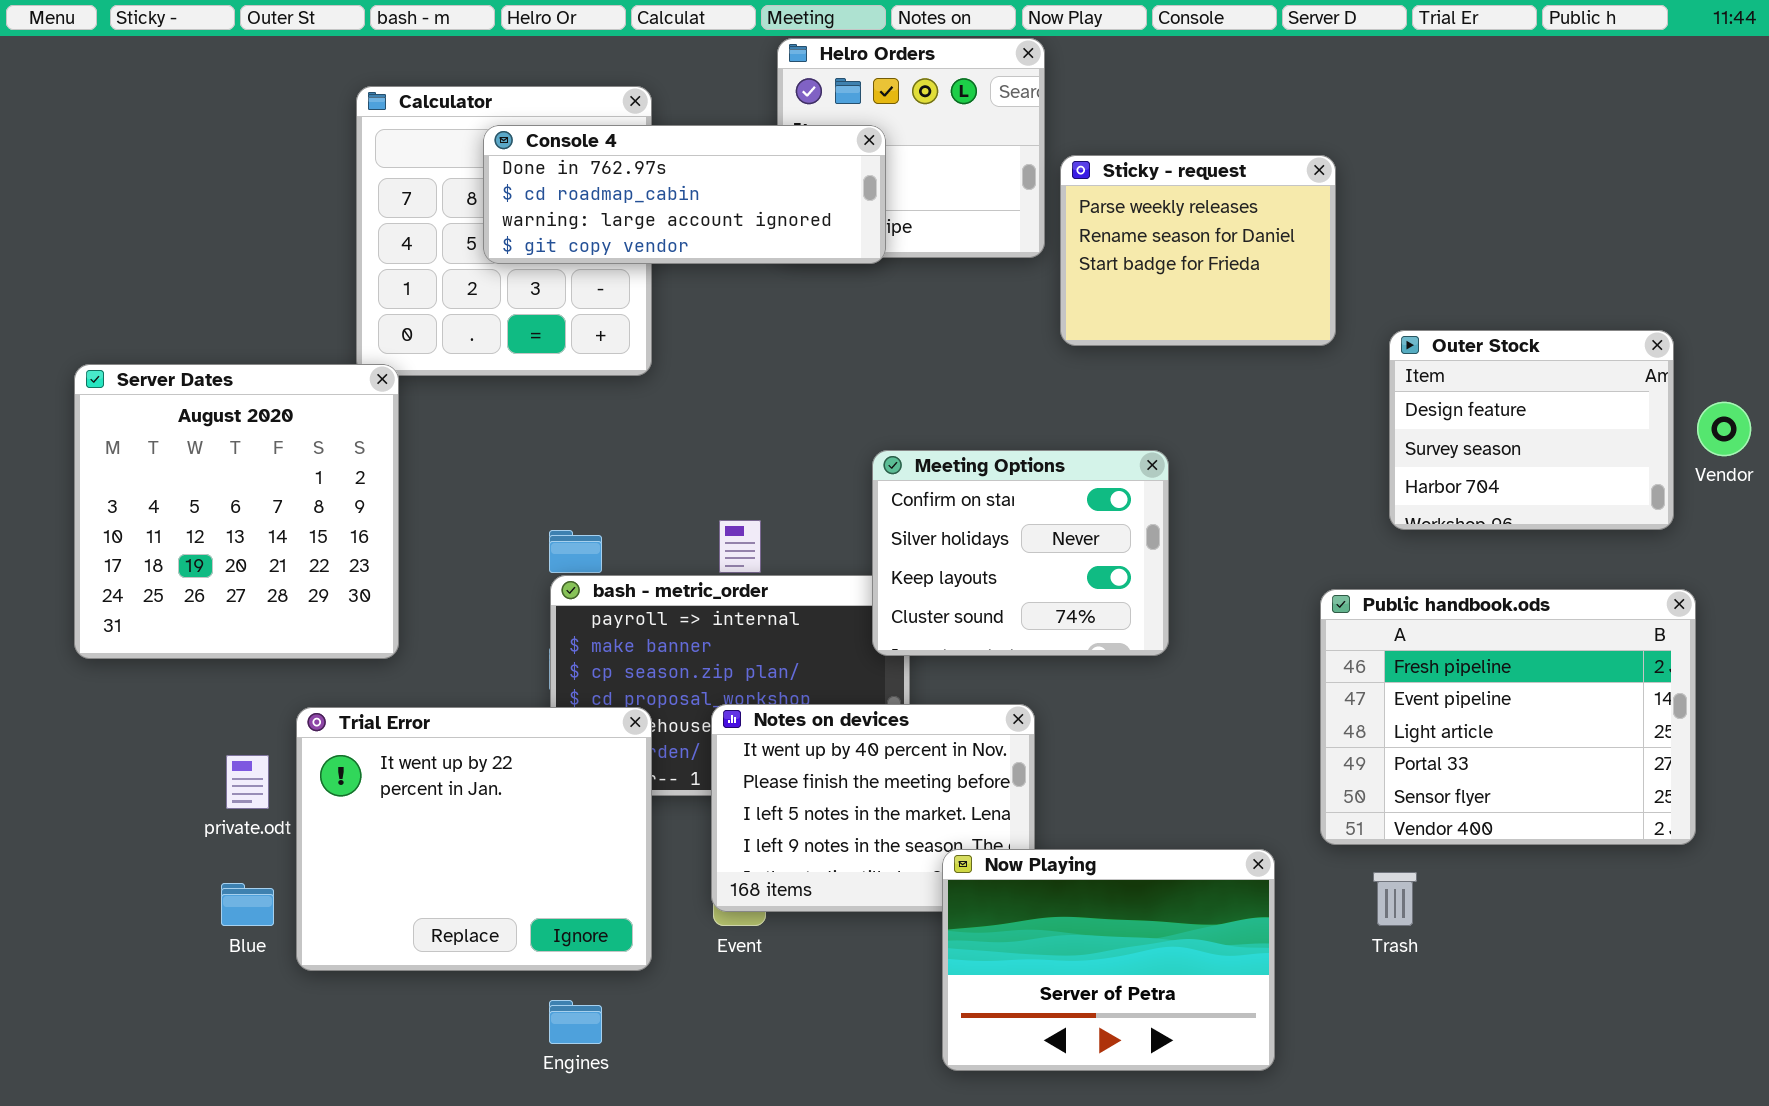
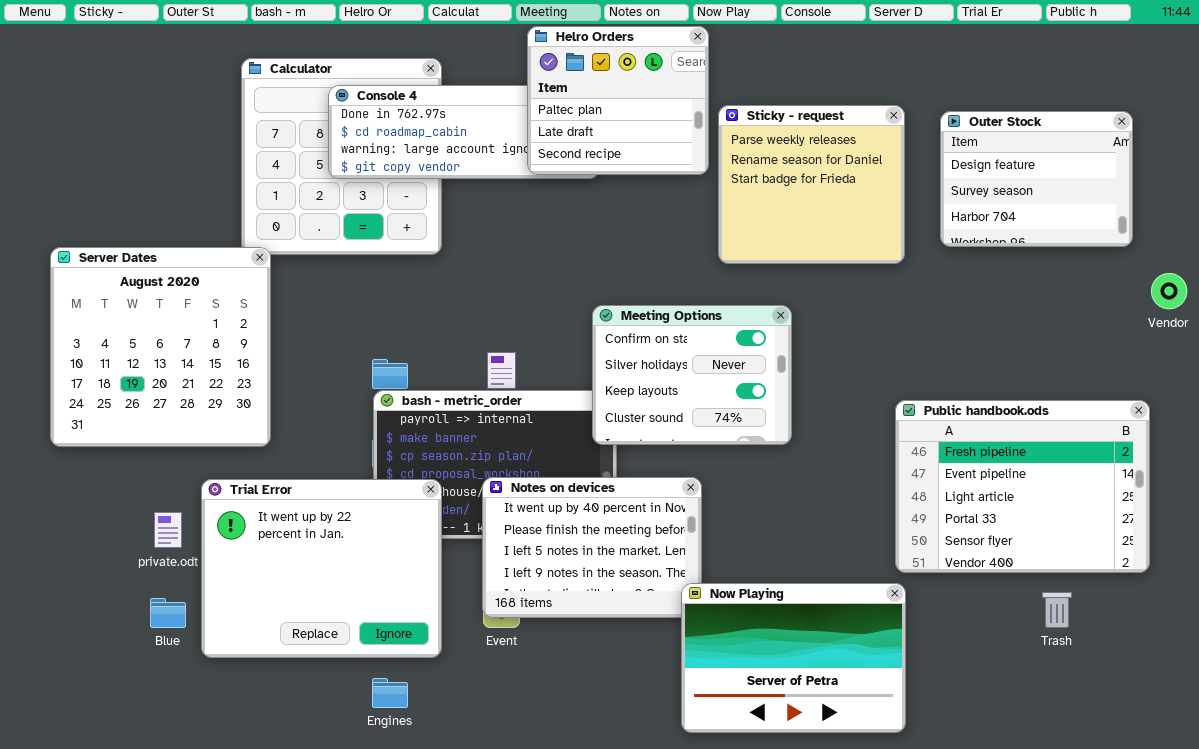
Helro Orders: [777,38,1045,258] -> [527,26,709,175], raised
Sticky - request: [1060,155,1336,346] -> [718,105,905,264], resized
Outer Stock: [1389,330,1674,530] -> [940,111,1133,247], moved
Now Playing: [942,849,1275,1071] -> [681,583,906,733], moved
Trash: [1373,872,1417,926] -> [1042,592,1072,628], moved

